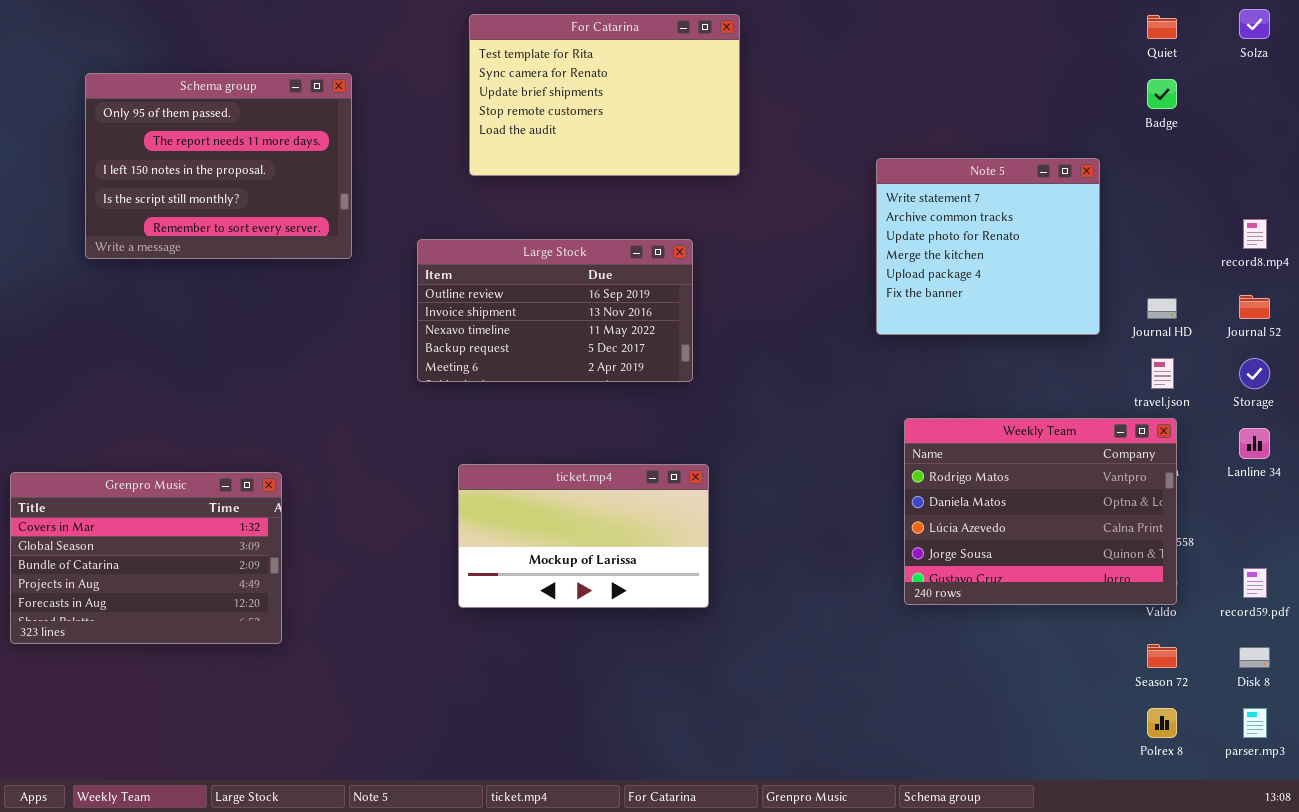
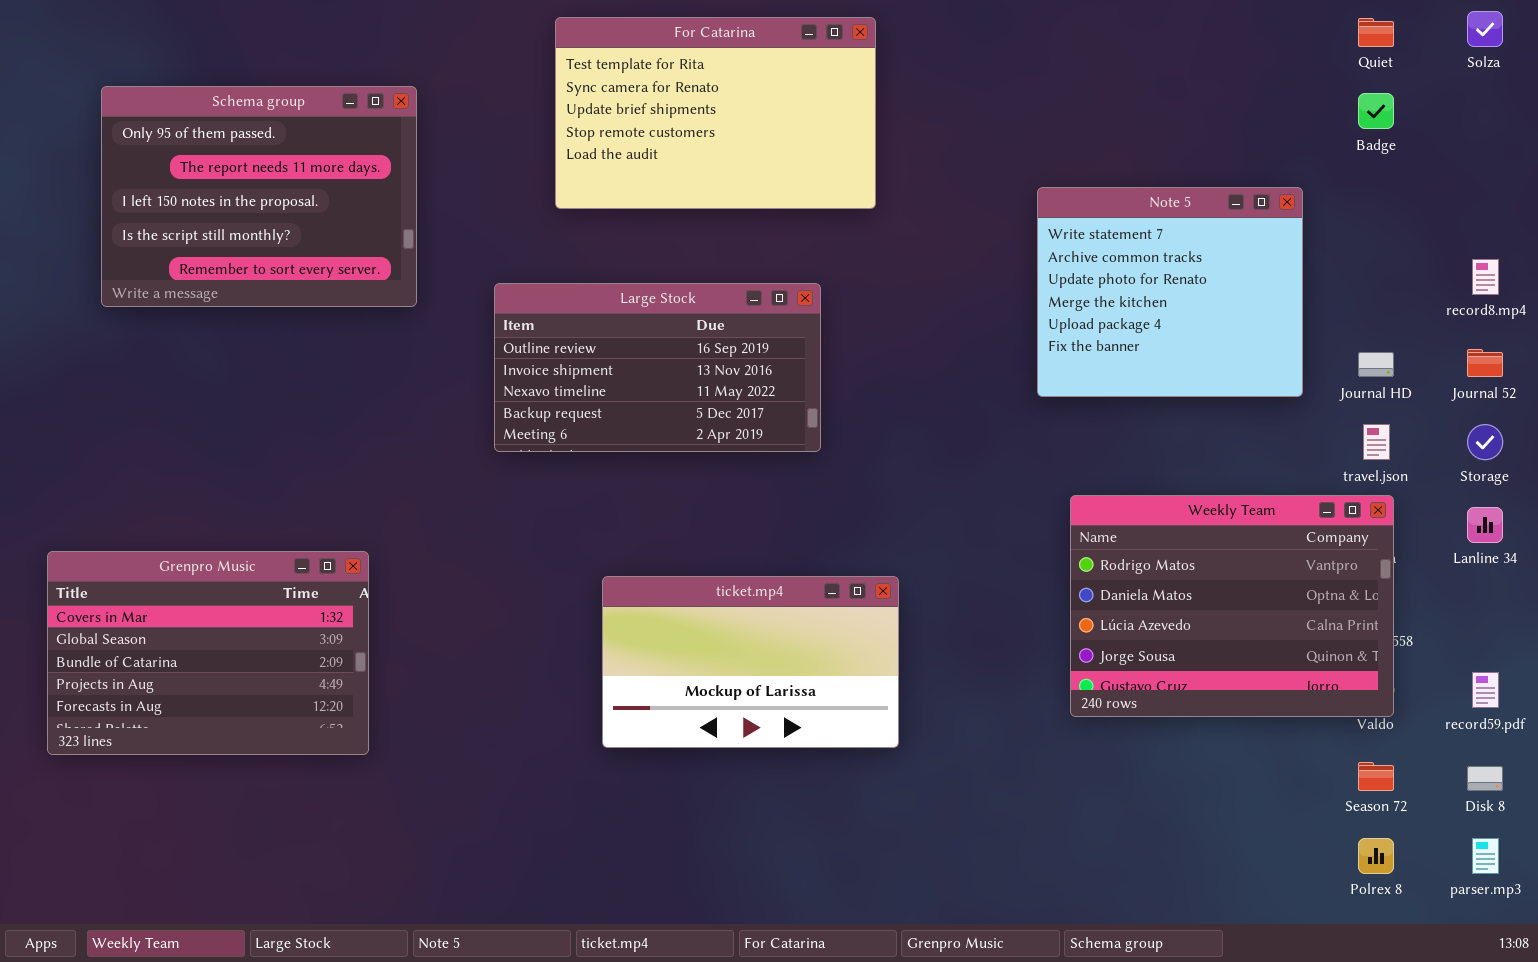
ticket.mp4: [458,464,709,608] -> [602,576,899,748], moved
Grenpro Music: [10,472,282,644] -> [47,551,369,755], moved

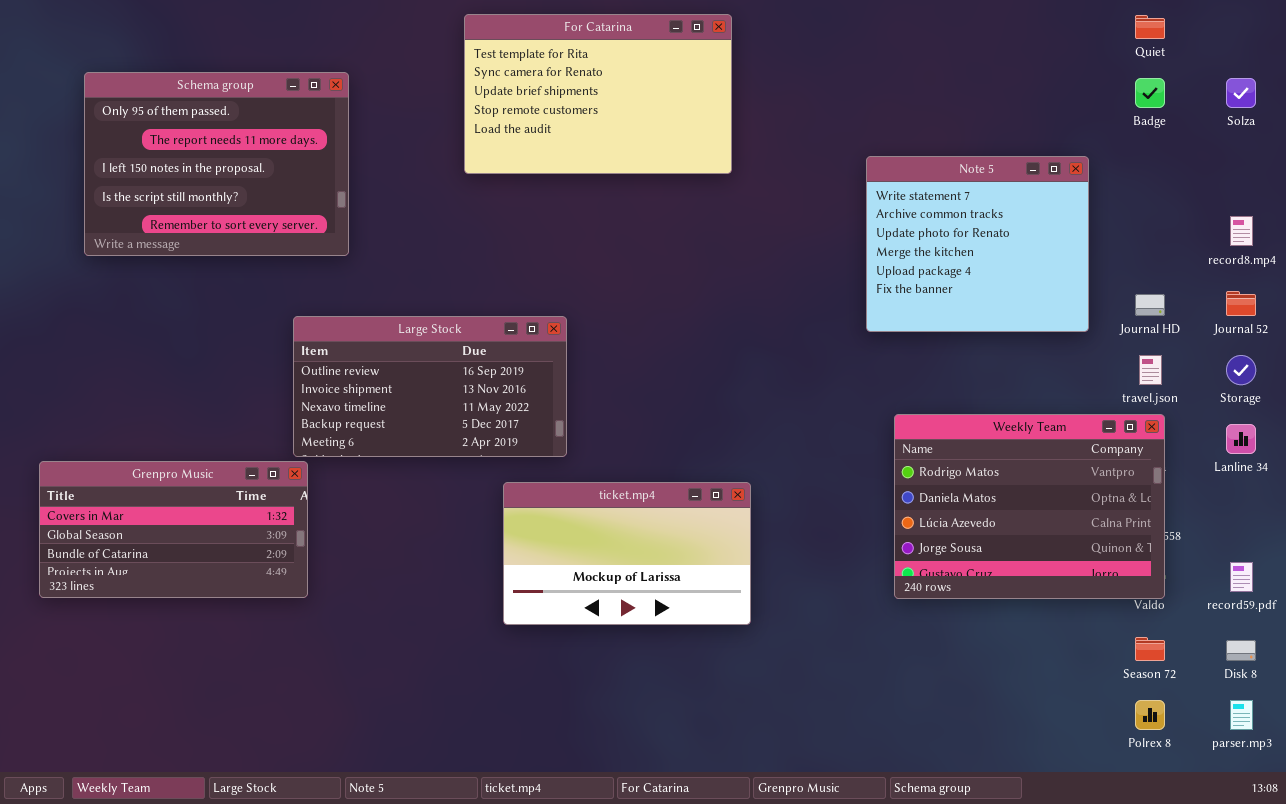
Solza: [1467,11,1503,47] -> [1226,78,1256,108], moved
Large Stock: [494,283,821,452] -> [293,316,567,457], moved
Grenpro Music: [47,551,369,755] -> [39,461,308,598], resized

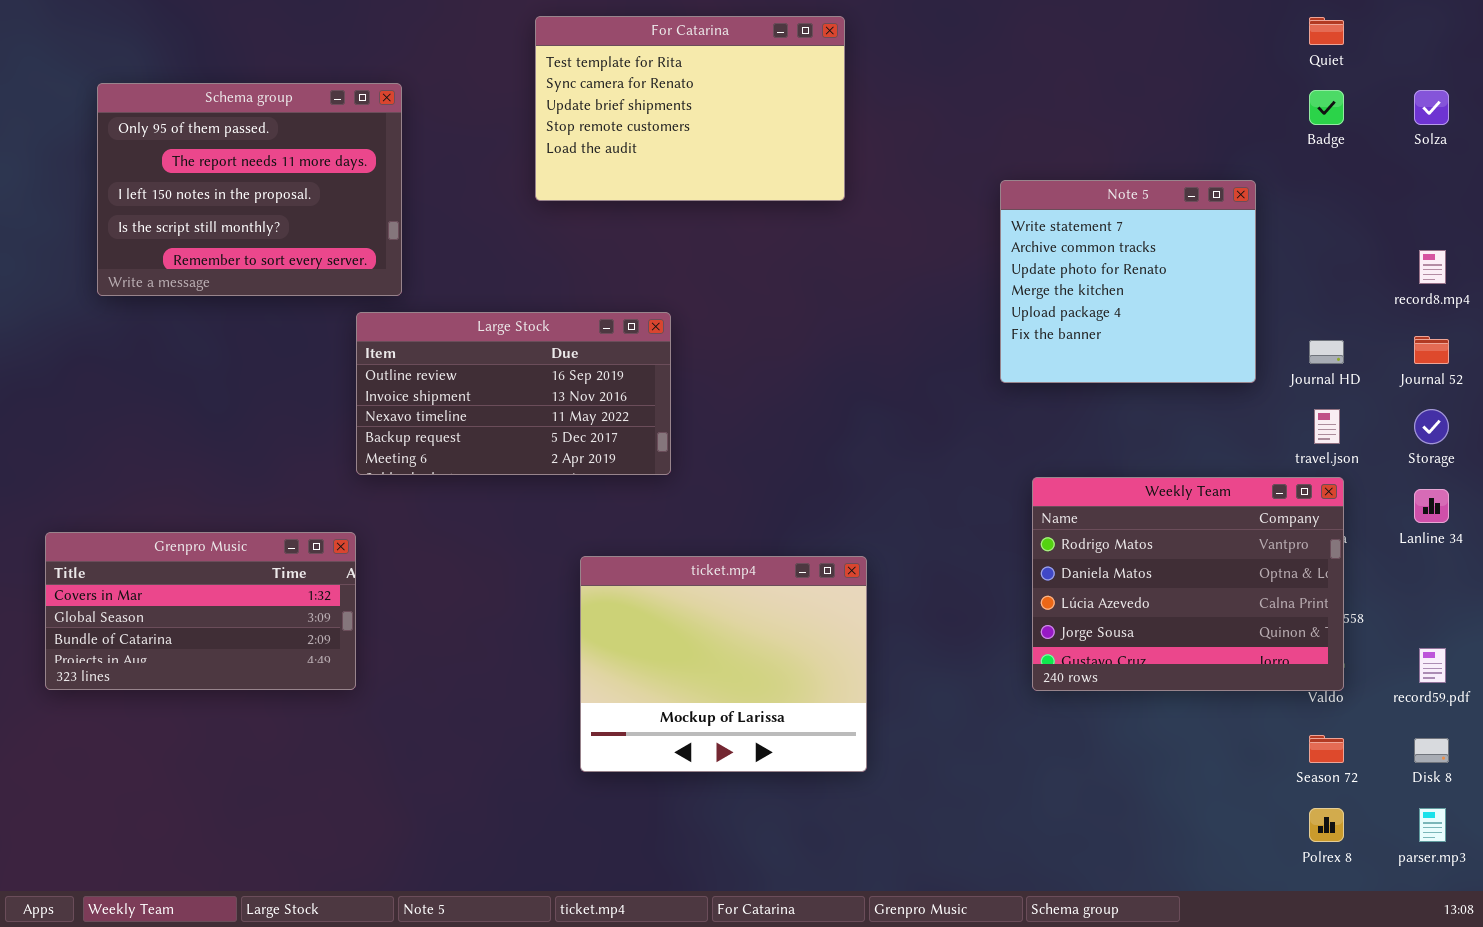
Large Stock: [293,316,567,457] -> [356,312,671,475], moved
ticket.mp4: [503,482,751,625] -> [580,556,867,772], resized

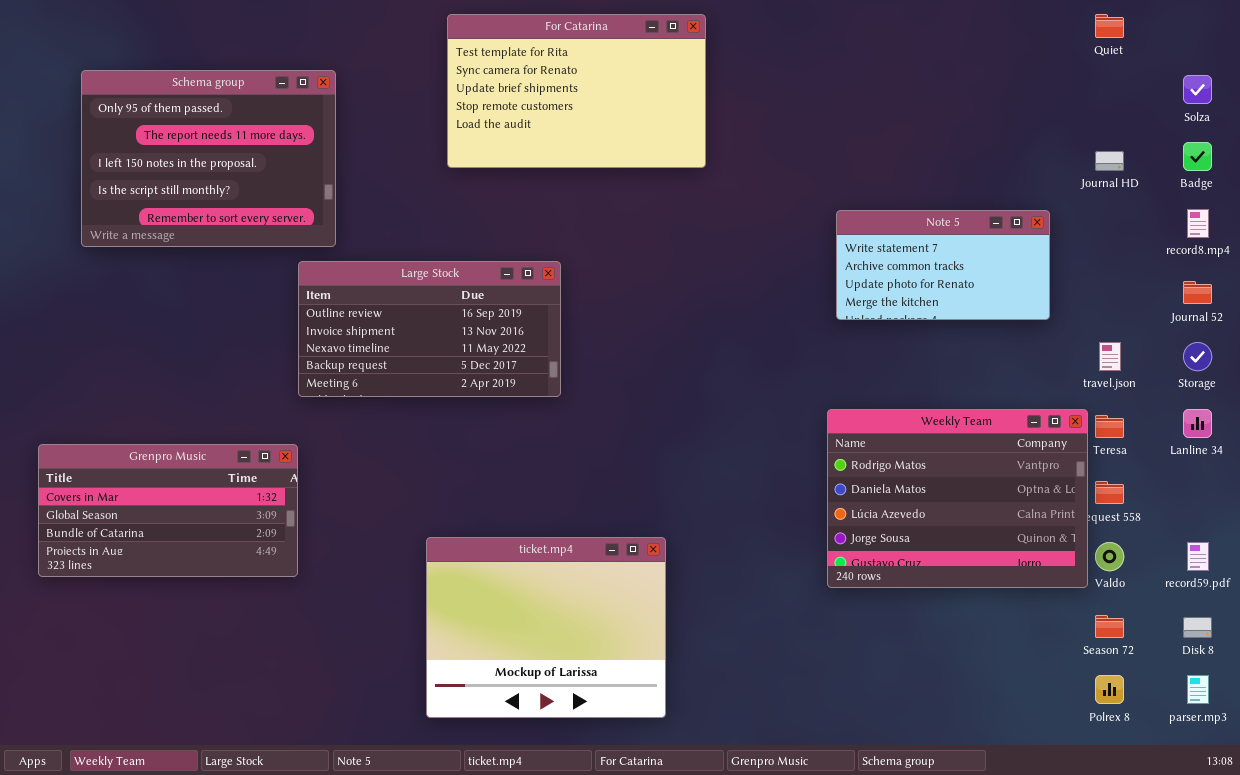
Badge: [1309,90,1344,125] -> [1183,142,1212,171], moved
Note 5: [1000,180,1256,383] -> [836,210,1050,320], resized
Journal HD: [1309,340,1344,364] -> [1095,151,1124,171], moved
Weekly Team: [1032,477,1344,691] -> [827,409,1088,588], moved
ticket.mp4: [580,556,867,772] -> [426,537,666,718], moved

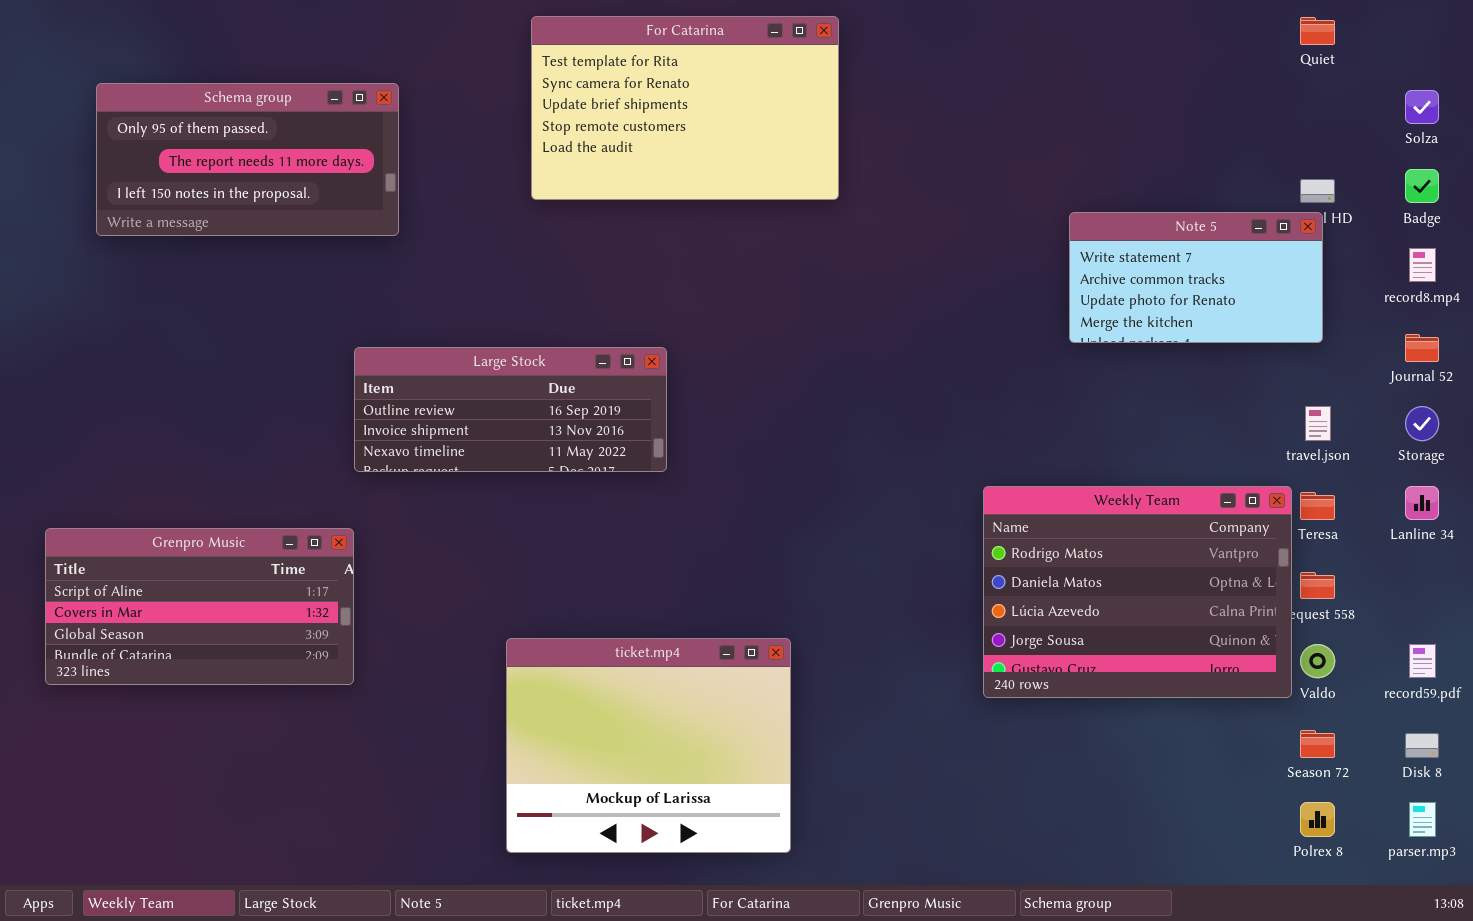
Schema group: [81,70,336,247] -> [96,83,399,236], resized
Note 5: [836,210,1050,320] -> [1069,212,1323,343], moved
Large Stock: [298,261,561,397] -> [354,347,667,472], resized
Grenpro Music: [38,444,298,577] -> [45,528,354,685], scrolled up 1 row

